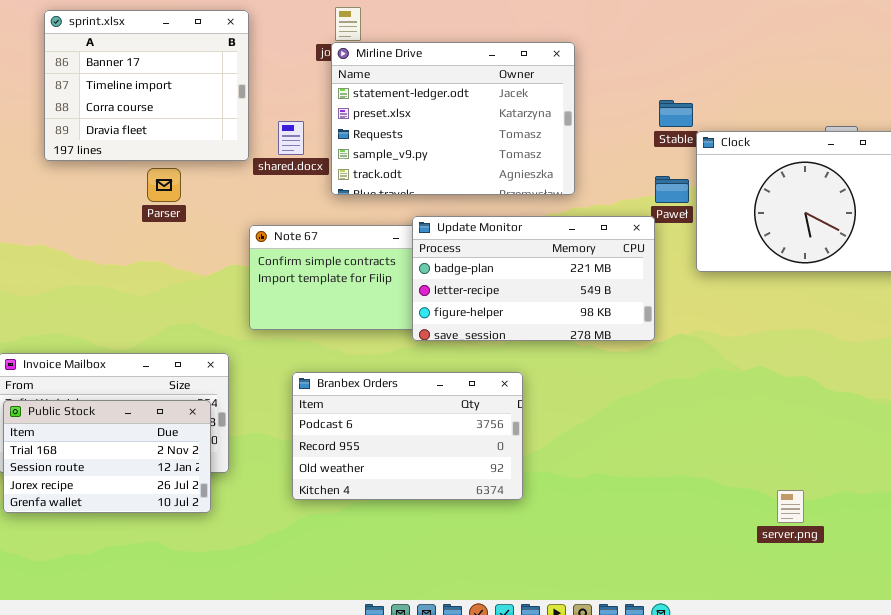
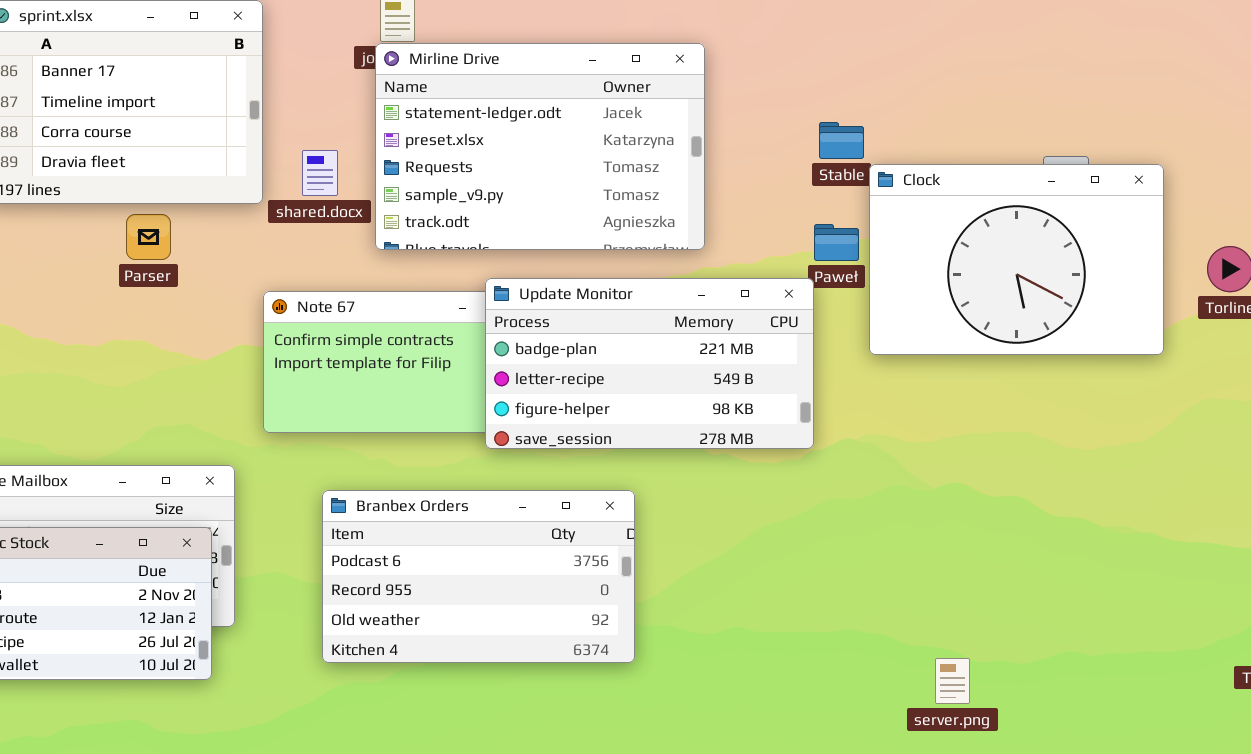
server.png: [777,490,804,523] -> [935,658,970,704], moved

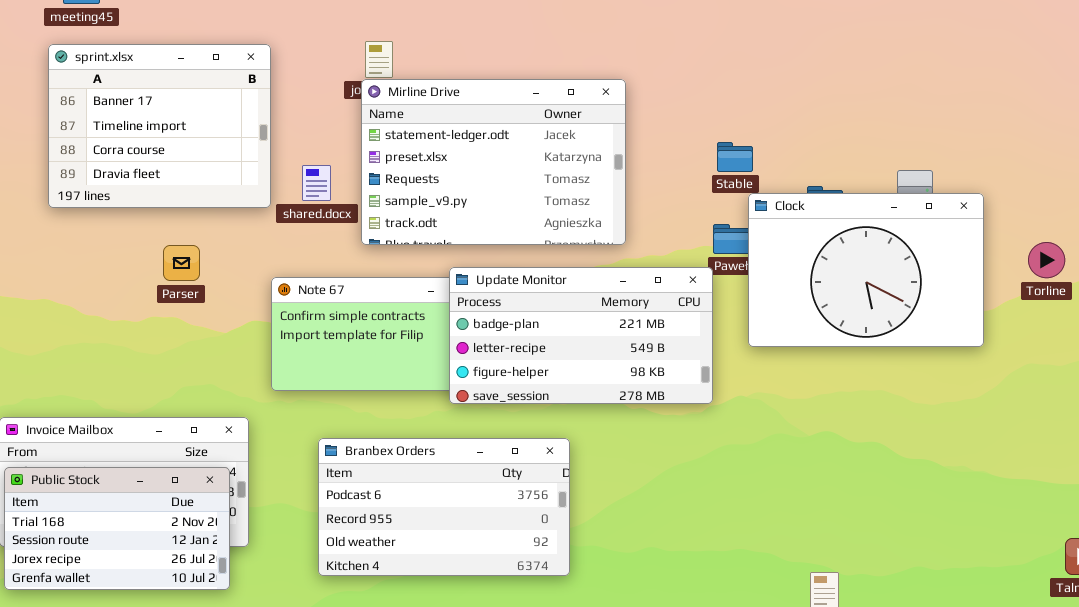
Clock: [869,164,1164,355] -> [748,193,984,347], moved
Parser: [126,214,171,260] -> [163,245,200,281], moved

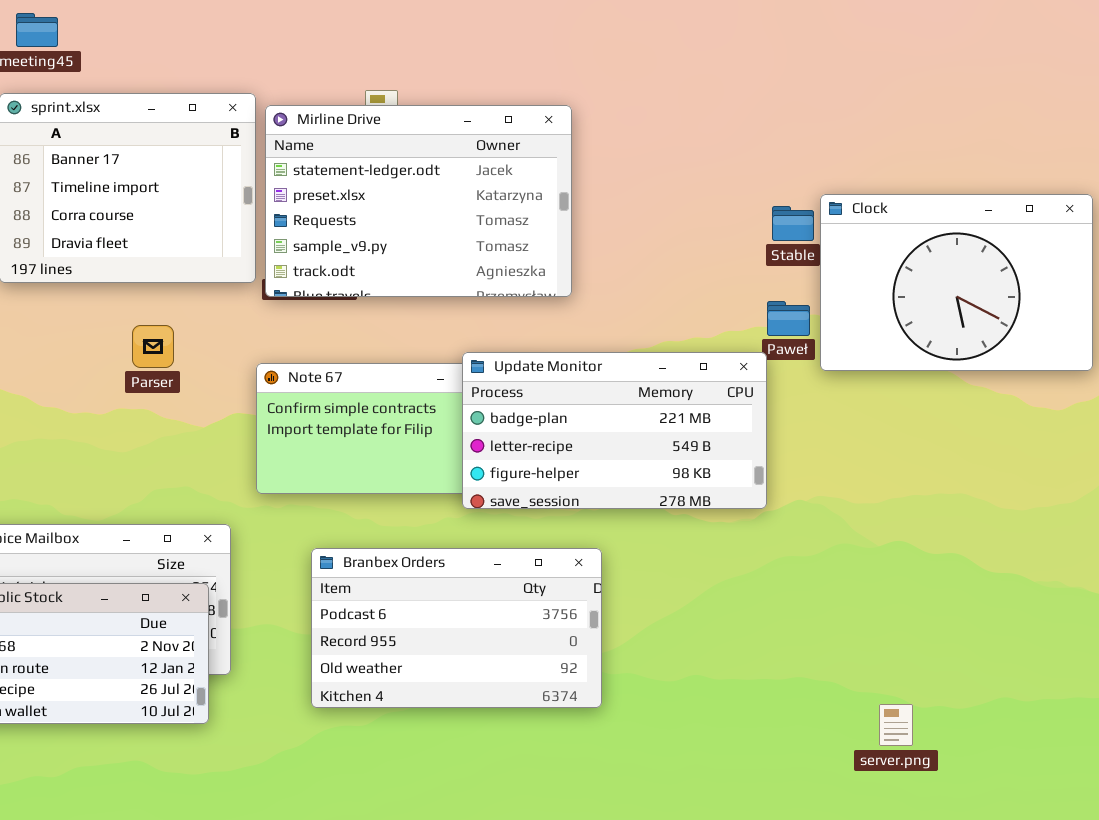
Mirline Drive: [361,79,626,245] -> [265,105,572,297], moved
Clock: [748,193,984,347] -> [820,194,1093,371], moved

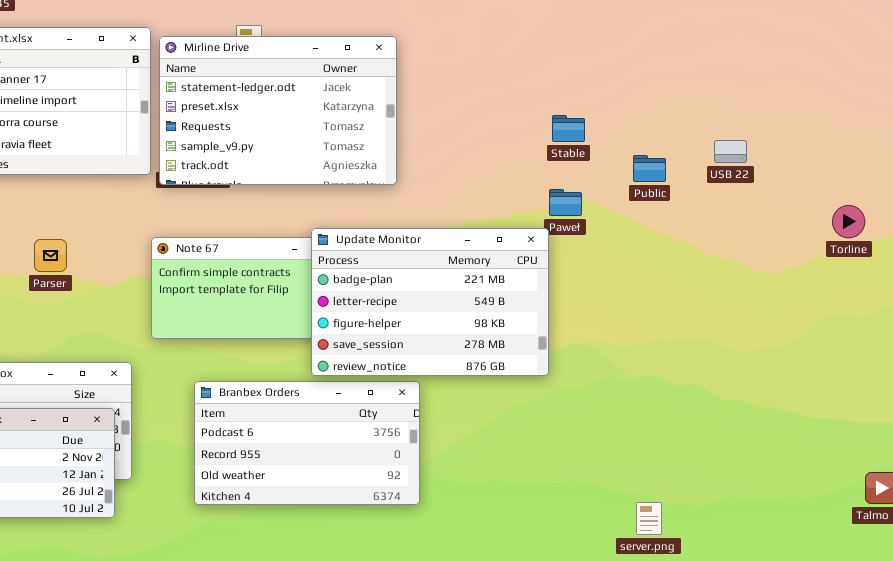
Clock: [820,194,1093,371] -> none, closed
Parser: [132,325,174,368] -> [34,239,67,272], moved
Update Monitor: [462,352,767,509] -> [311,228,549,376], resized

